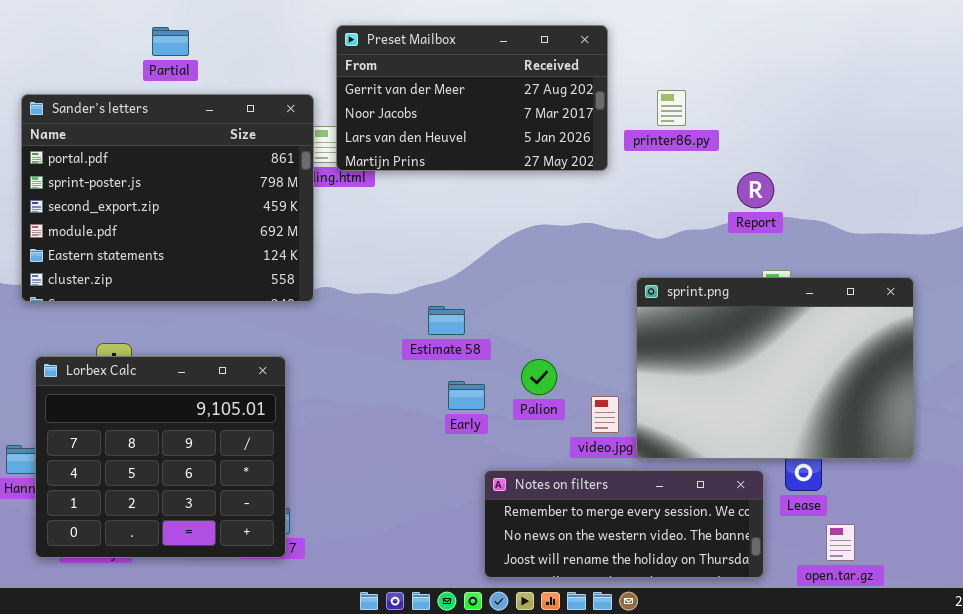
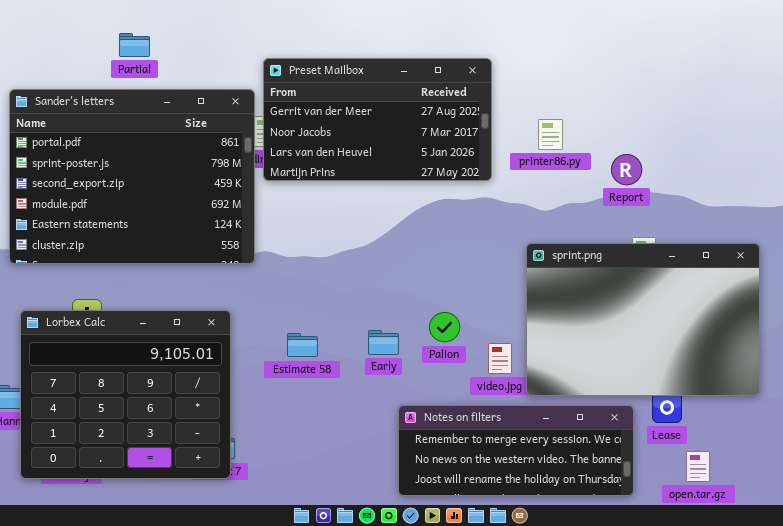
Preset Mailbox: [336,25,608,171] -> [263,58,492,181], moved
printer86.py: [657,90,686,126] -> [538,119,563,150], moved
Estimate 58: [428,306,465,335] -> [287,333,318,357], moved

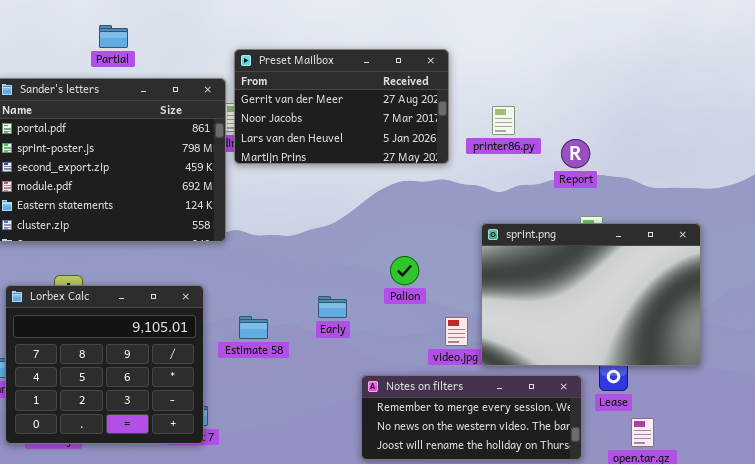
Palion: [429,312,460,342] -> [390,256,419,285], moved
Early: [368,330,399,355] -> [318,296,347,318], moved
Estimate 58: [287,333,318,357] -> [239,316,268,339], moved

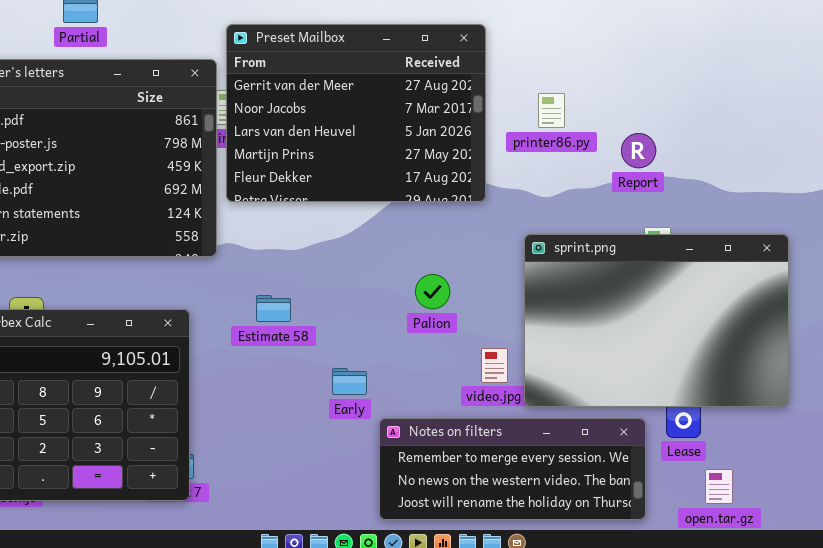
Preset Mailbox: [234,49,449,164] -> [226,24,486,202], resized
Early: [318,296,347,318] -> [332,368,367,395], moved
Estimate 58: [239,316,268,339] -> [256,295,291,322], moved

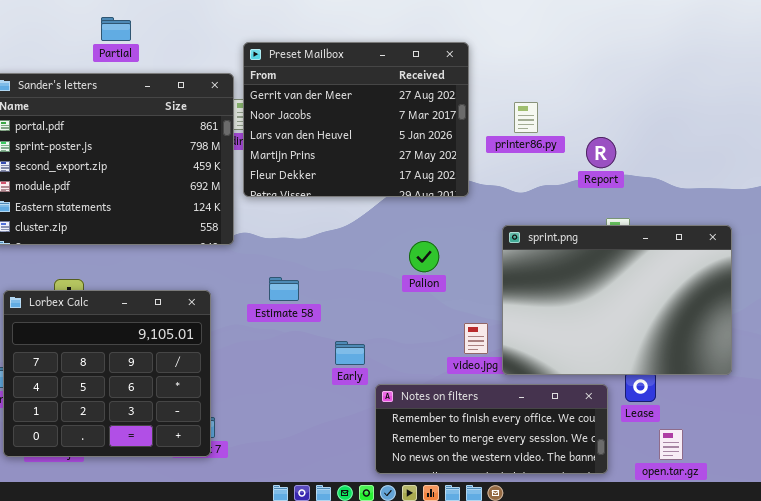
Palion: [415,274,450,309] -> [409,241,439,272], moved
Notes on filters: [379,418,646,520] -> [375,384,608,474], scrolled up 1 row

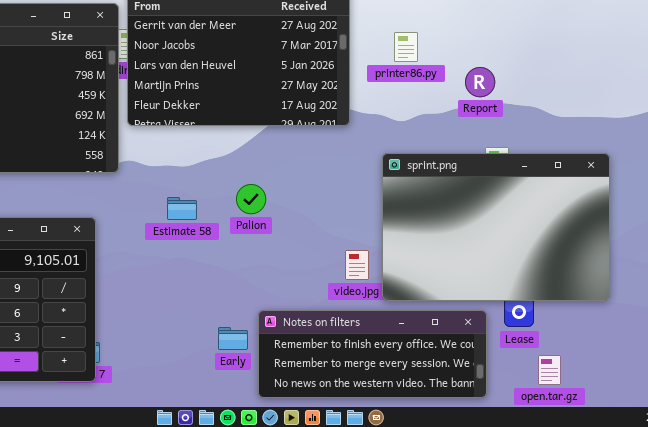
Palion: [409,241,439,272] -> [236,184,266,214], moved
Estimate 58: [269,277,299,301] -> [167,197,197,220], moved
Early: [335,341,365,365] -> [218,327,248,350], moved

